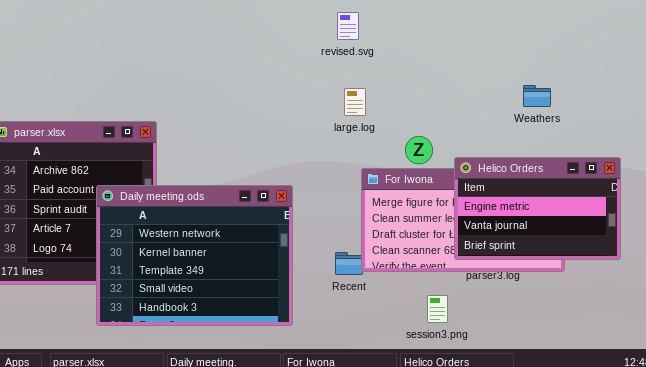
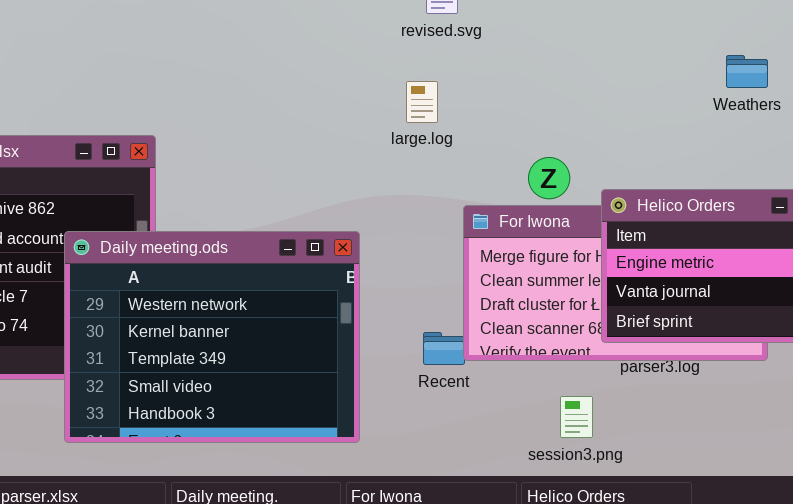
Weathers: [523,85,551,107] -> [726,55,768,88], moved
large.log: [344,88,366,116] -> [406,81,438,123], moved

